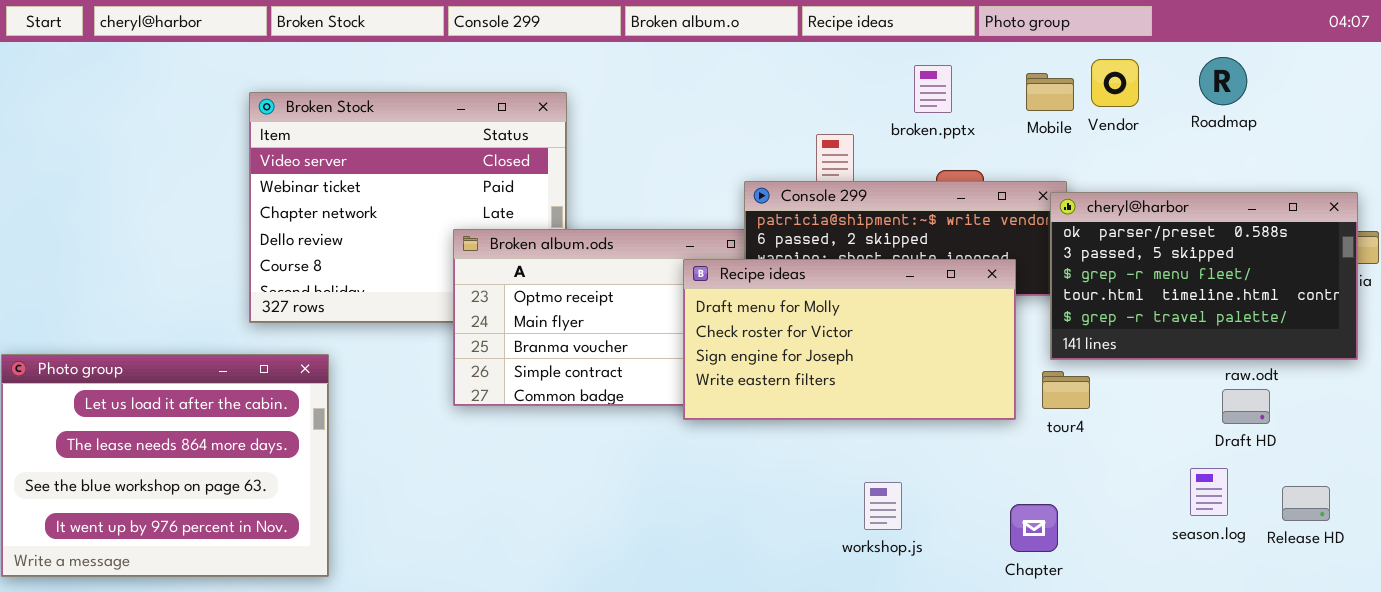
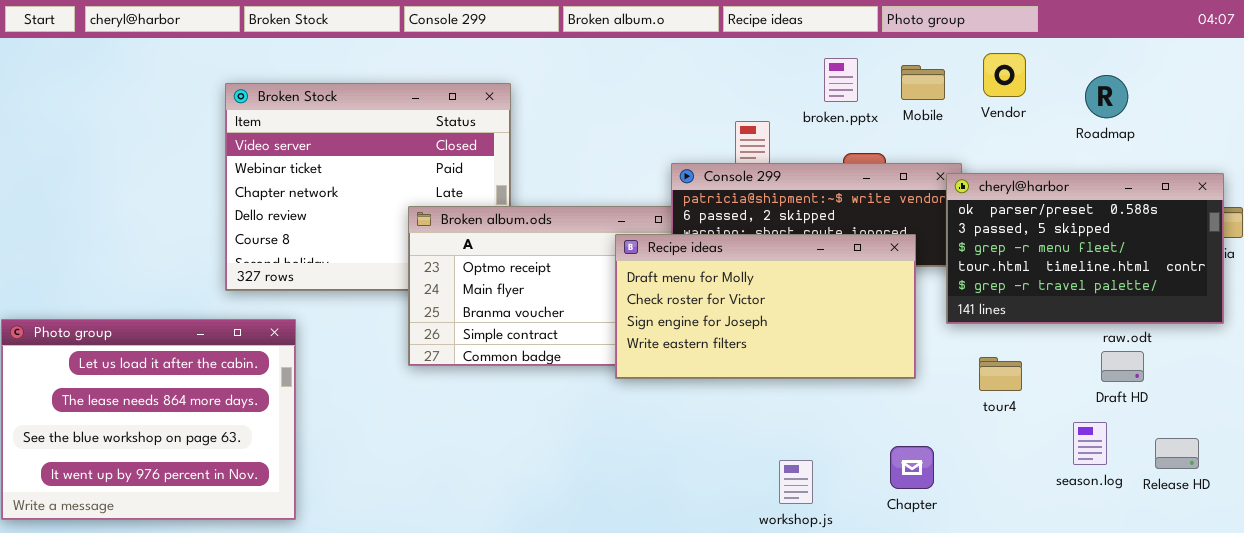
Roadmap: [1199,57,1247,105] -> [1085,75,1128,118], moved
Mobile: [1026,73,1074,111] -> [901,65,945,100], moved
tour4: [1042,371,1090,409] -> [979,357,1022,391], moved
workshop.js: [864,482,902,530] -> [779,460,813,504], moved
Chapter: [1010,504,1058,552] -> [890,446,934,489], moved

